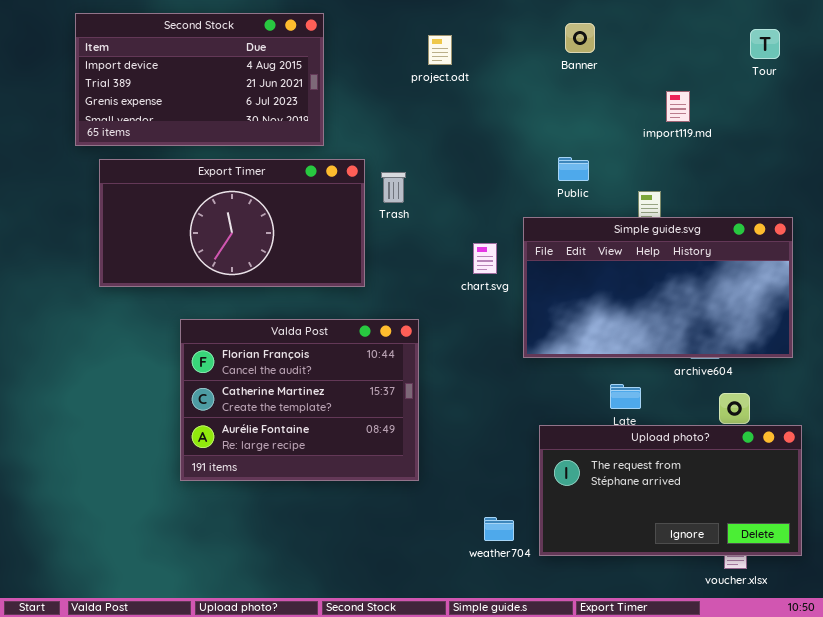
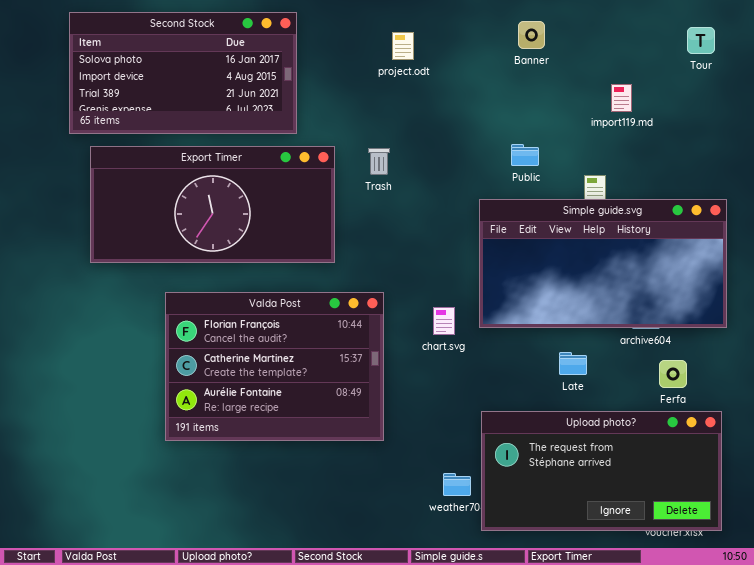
Second Stock: [75,13,324,146] -> [69,12,297,134], scrolled up 1 row
Trash: [381,172,406,203] -> [368,148,390,175], moved
chart.svg: [473,243,497,274] -> [433,307,455,335], moved
Upload photo?: [539,425,802,556] -> [481,411,722,531], moved

